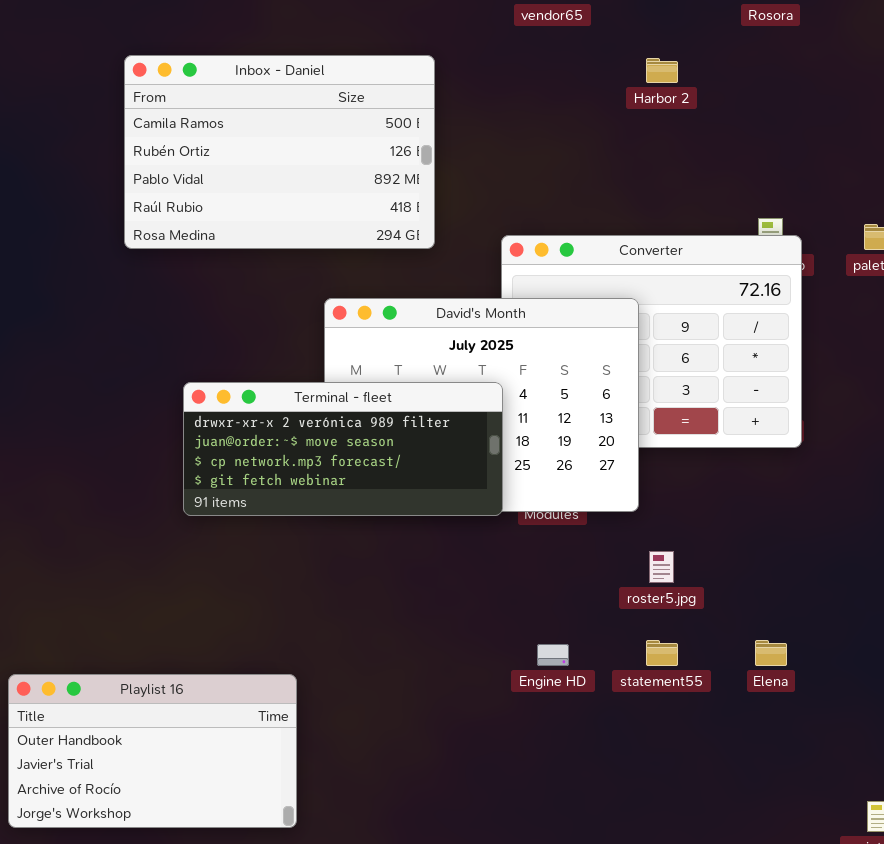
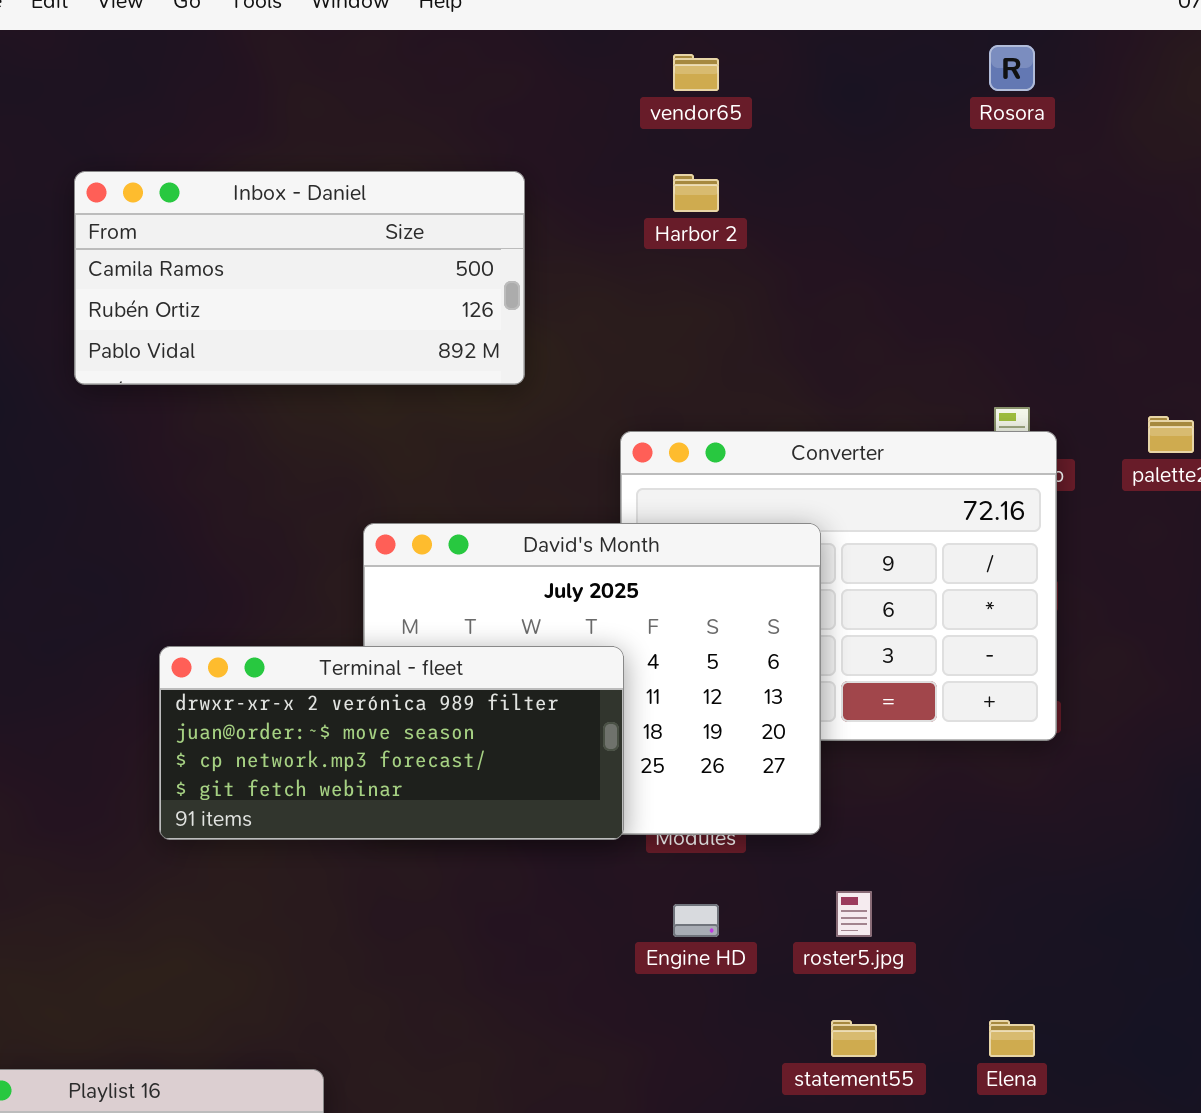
Inbox - Daniel: [124,55,435,249] -> [74,171,525,385], resized
Harbor 2: [646,58,678,83] -> [673,174,719,212], moved
Engine HD: [537,644,569,666] -> [673,904,719,937], moved

